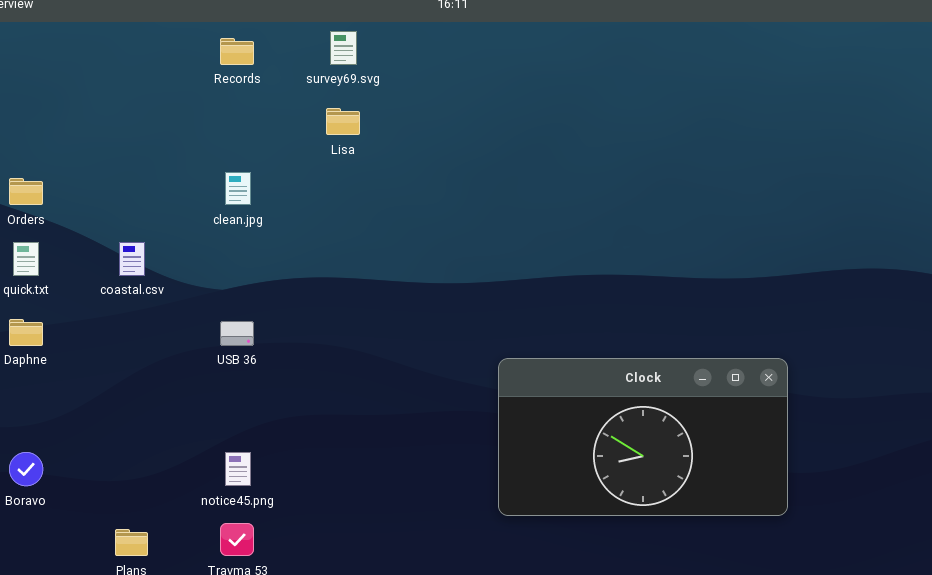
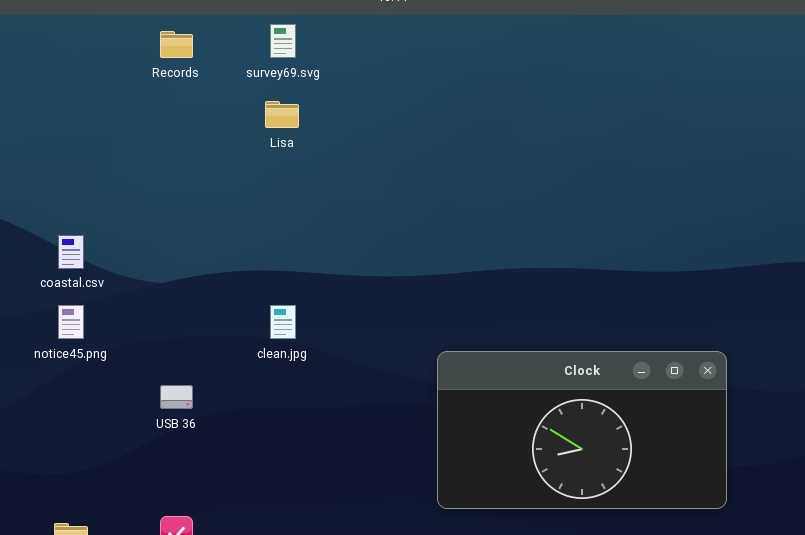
clean.jpg: [225,172,251,205] -> [270,305,296,339], moved
USB 36: [220,321,254,346] -> [160,385,193,409], moved
notice45.png: [225,452,251,486] -> [58,305,84,339], moved

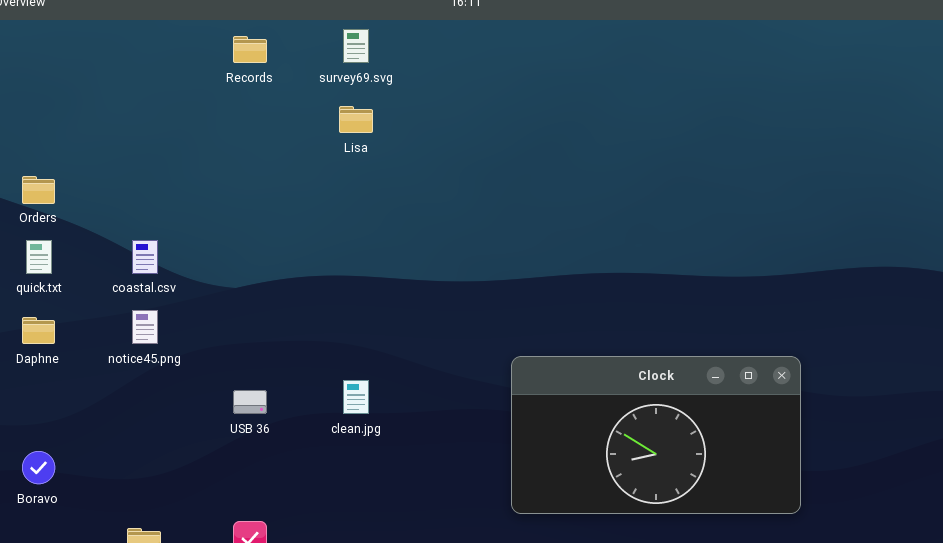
clean.jpg: [270,305,296,339] -> [343,380,369,414], moved

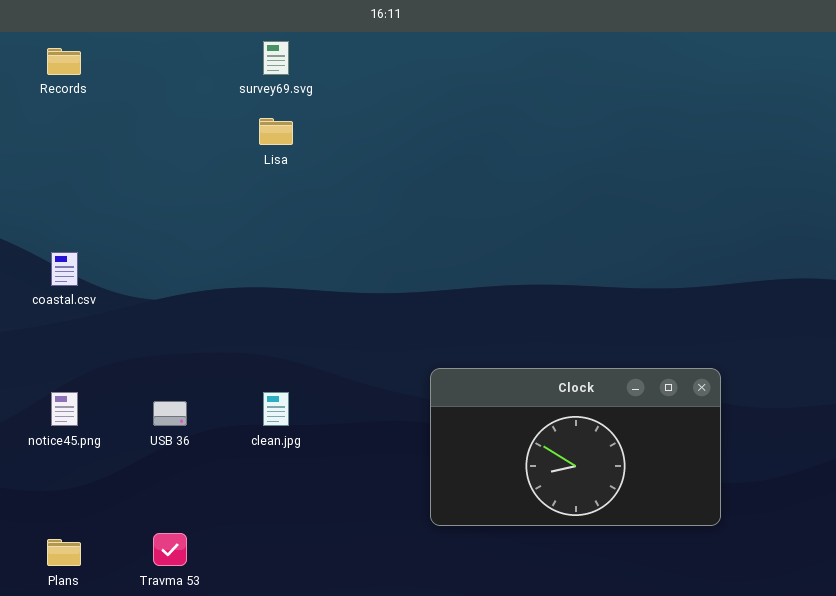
Records: [233,36,267,63] -> [47,48,81,75], moved
notice45.png: [132,310,158,344] -> [51,392,78,426], moved

